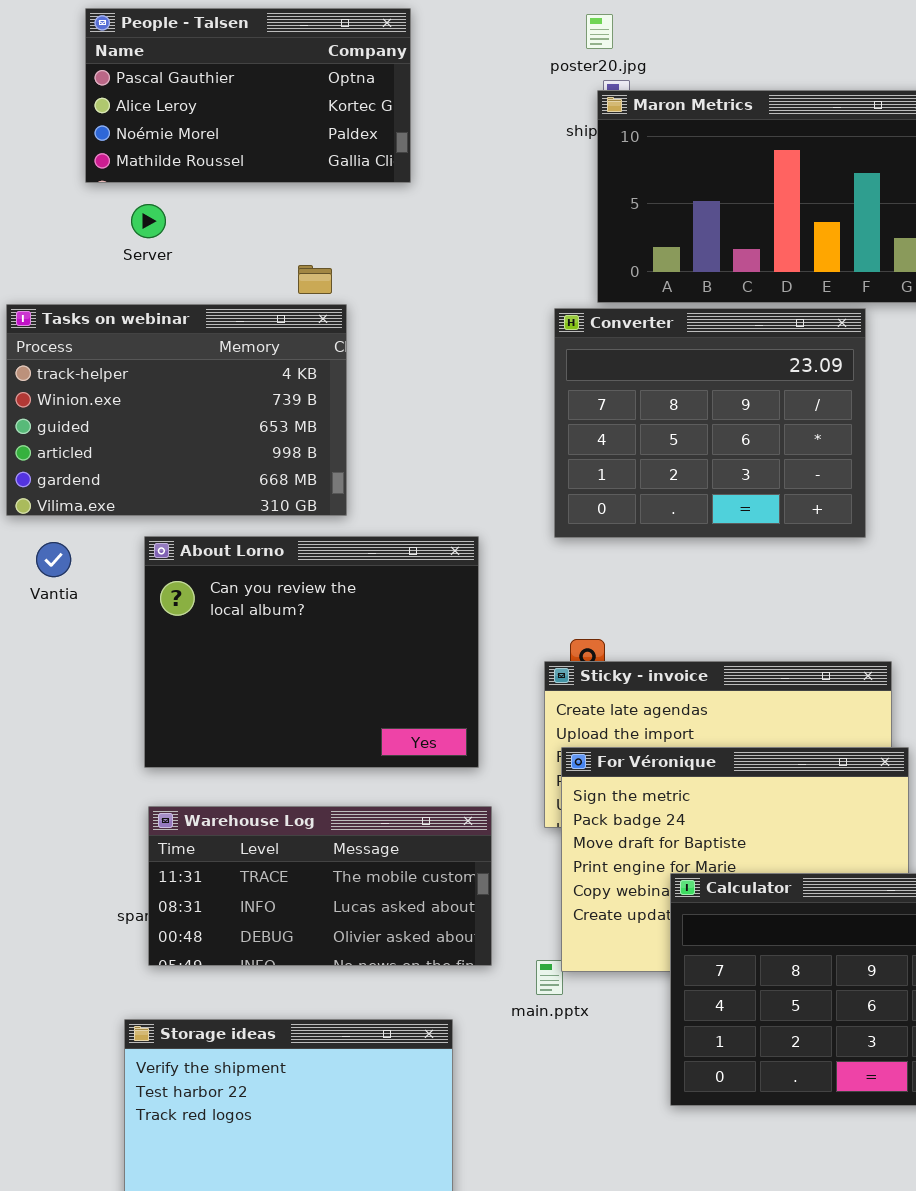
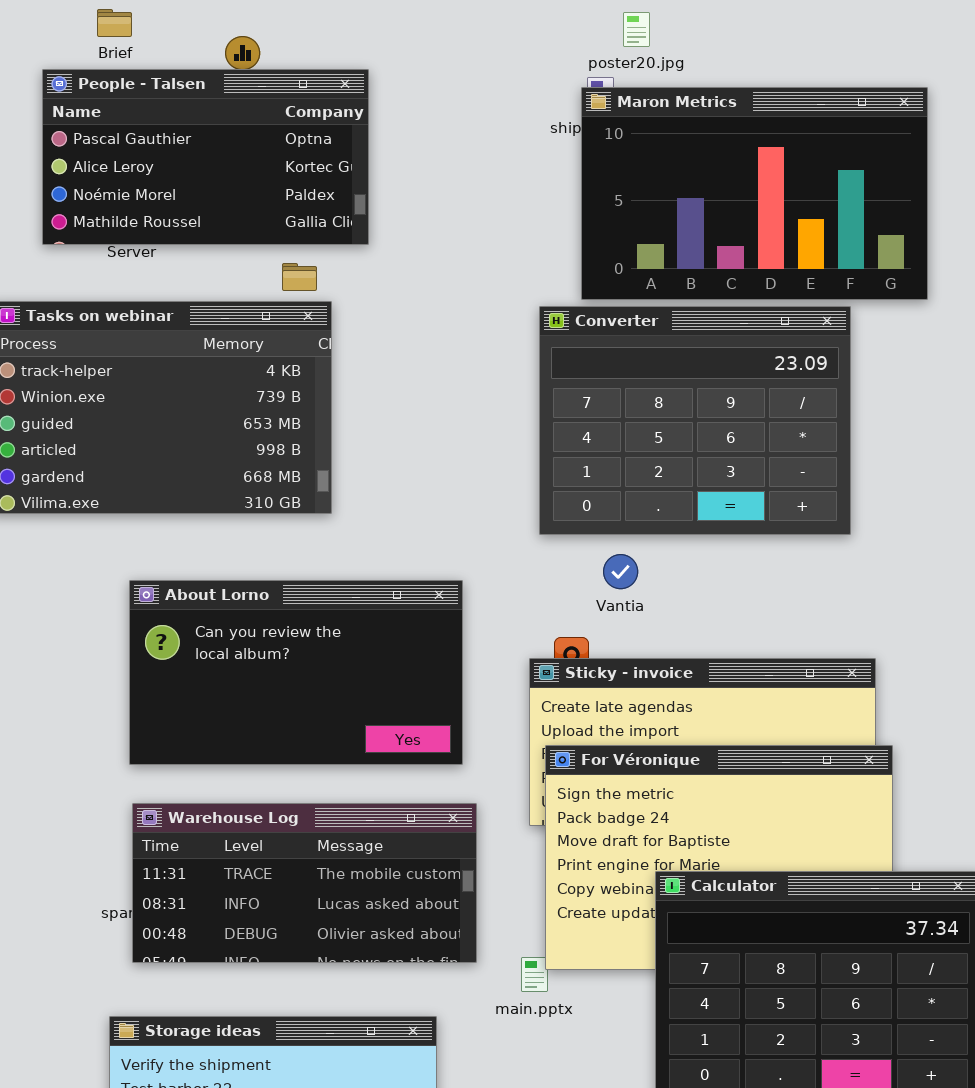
People - Talsen: [85,8,411,183] -> [42,69,369,245], moved
poster20.jpg: [586,14,613,49] -> [623,12,650,47], moved
About Lorno: [144,536,479,768] -> [129,580,463,765], resized
Vantia: [36,542,71,577] -> [603,554,638,589], moved

